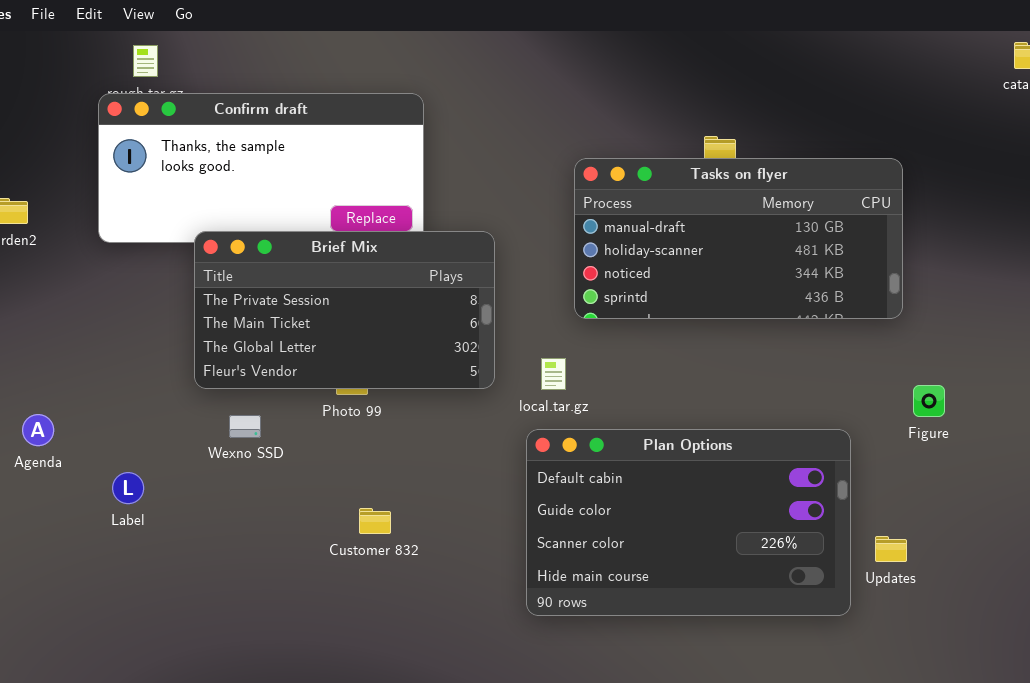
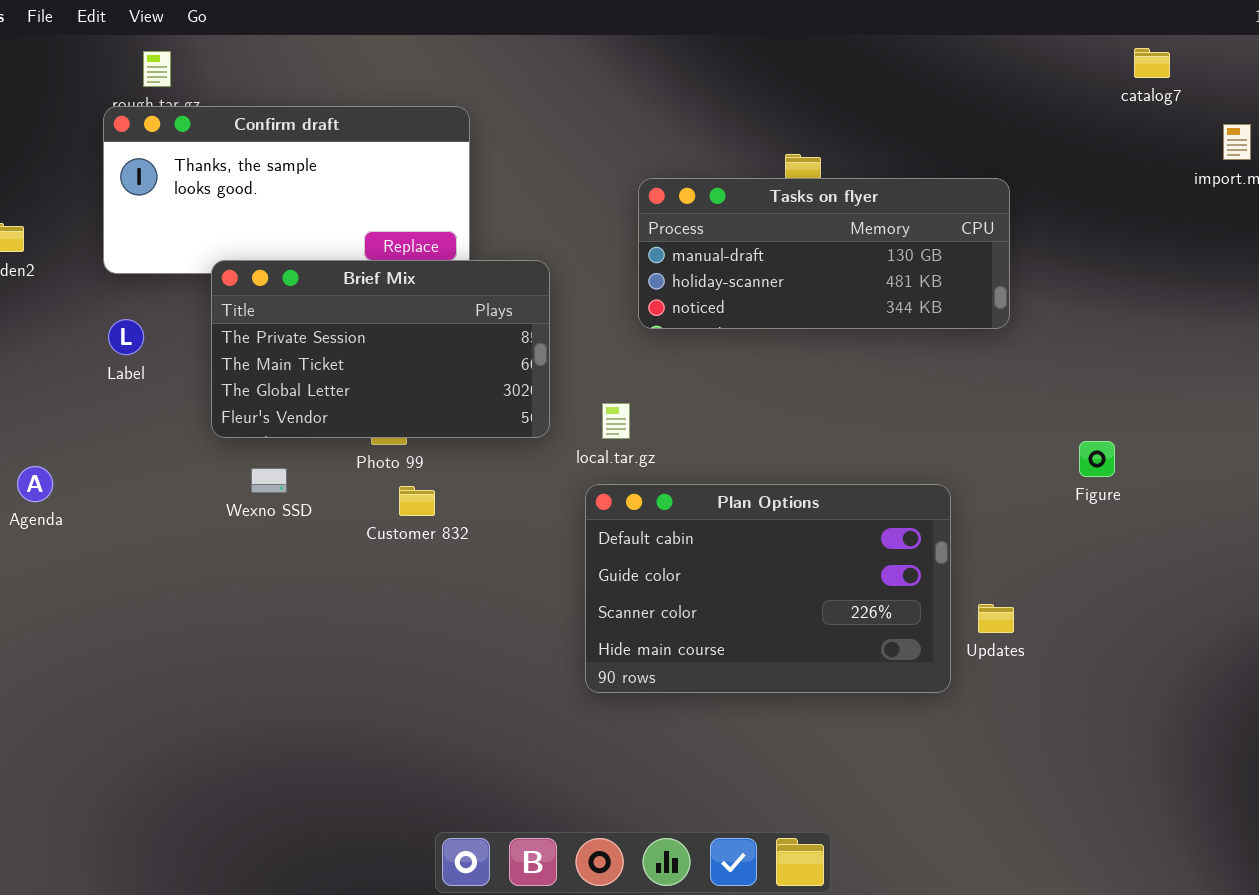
Tasks on flyer: [574,158,903,319] -> [638,178,1010,329], resized
Figure: [913,385,945,417] -> [1079,441,1115,477], moved
Label: [112,472,144,504] -> [108,319,144,355], moved
Customer 832: [359,508,391,534] -> [399,486,435,516], moved

